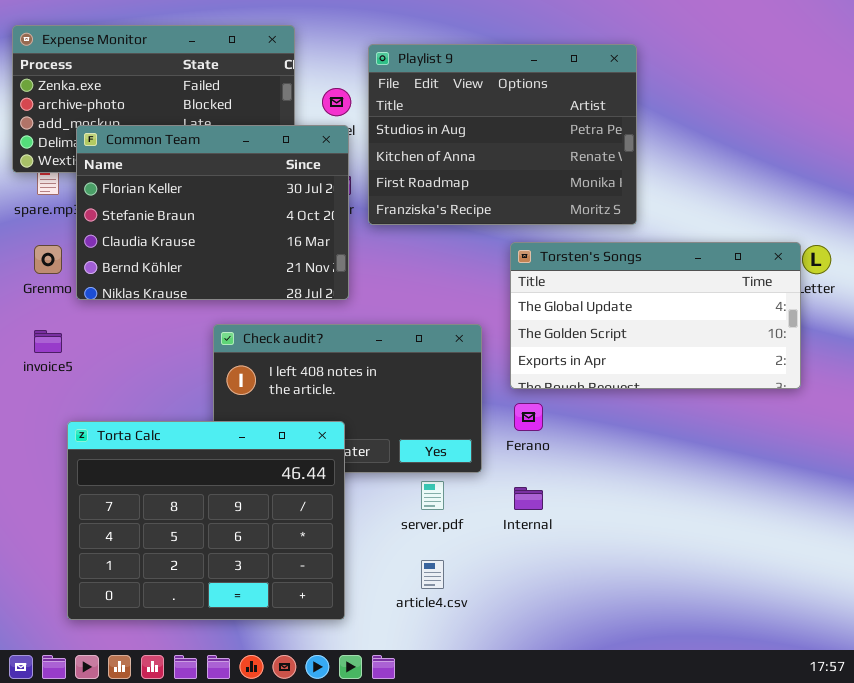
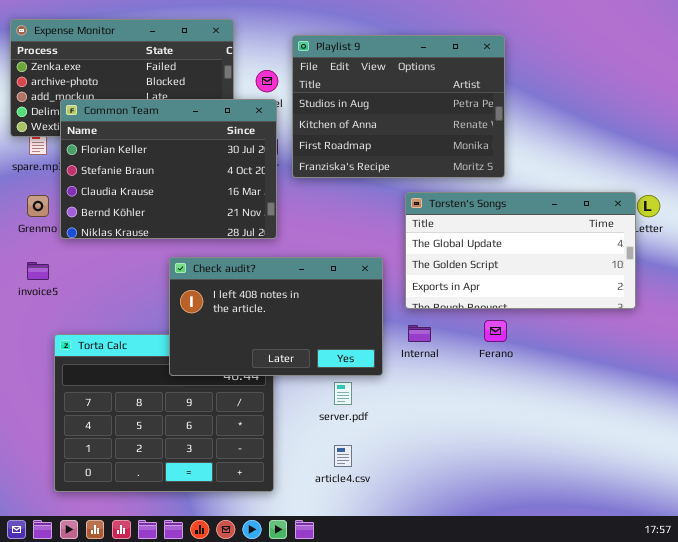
Check audit?: [213,324,482,473] -> [169,257,383,376], raised
Ferano: [514,403,543,431] -> [484,320,507,342], moved
Internal: [514,487,543,510] -> [408,325,431,342], moved

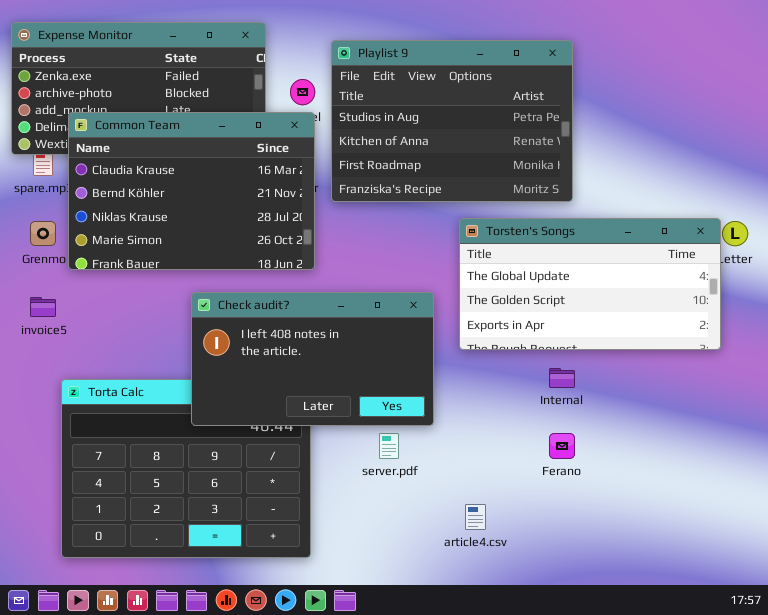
Common Team: [60,99,277,239] -> [68,112,315,270], scrolled down 2 rows
Ferano: [484,320,507,342] -> [549,433,575,459], moved
Internal: [408,325,431,342] -> [549,368,575,388], moved
article4.csv: [334,445,352,467] -> [465,504,486,530], moved

